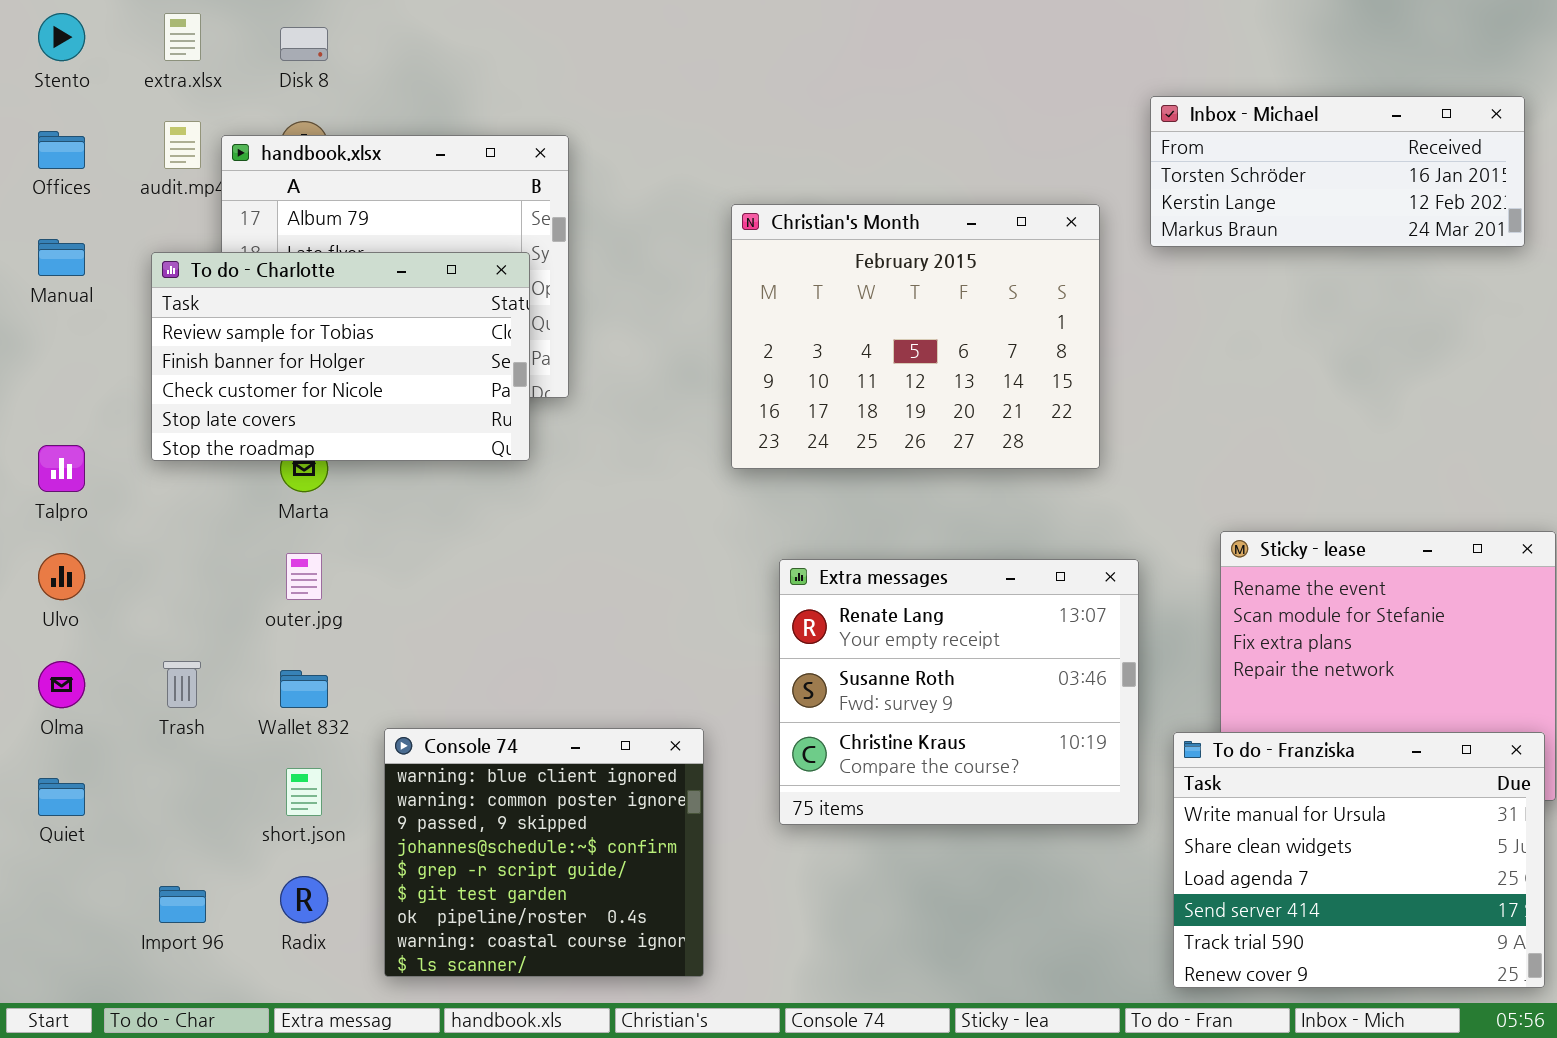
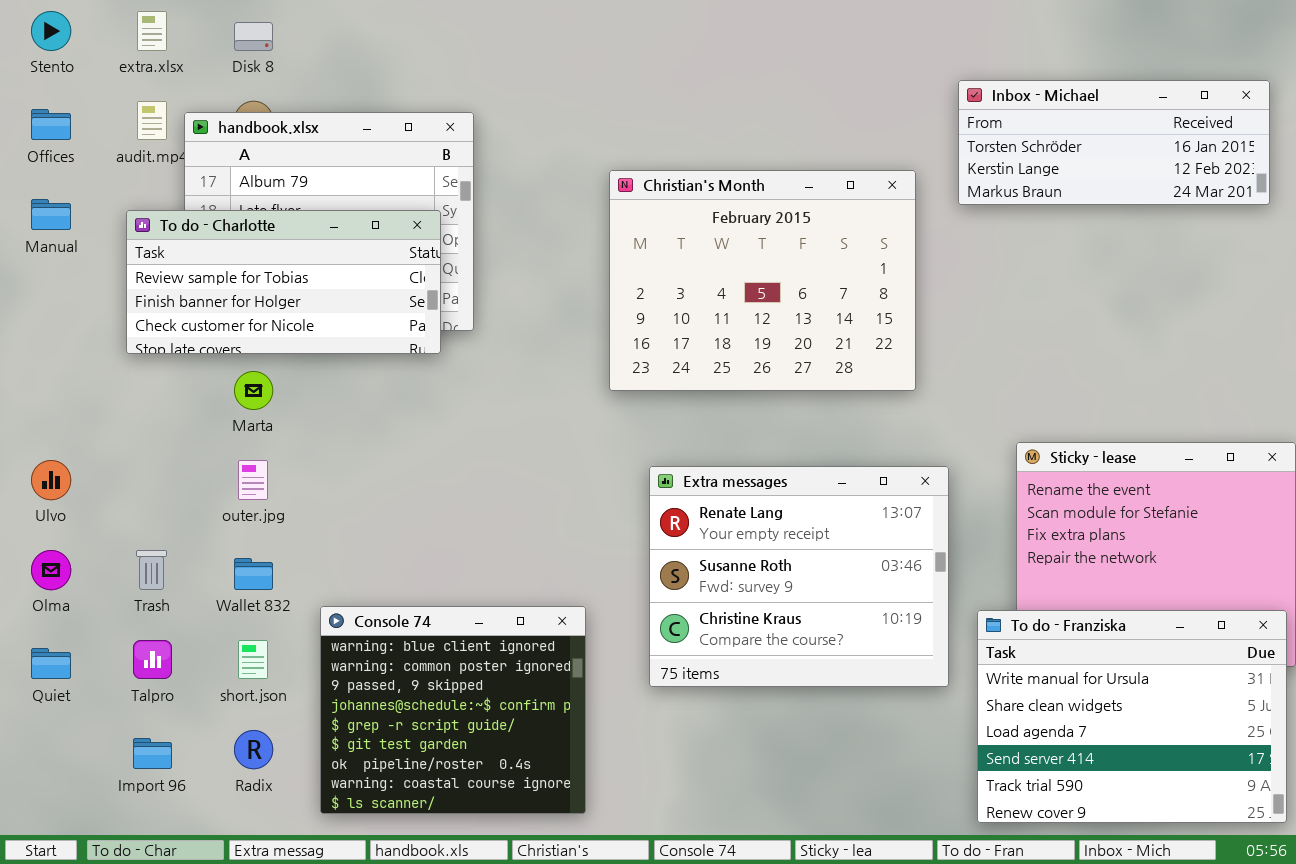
To do - Charlotte: [151,252,530,461] -> [126,210,441,354], resized
Talpro: [38,445,85,492] -> [133,640,172,679], moved

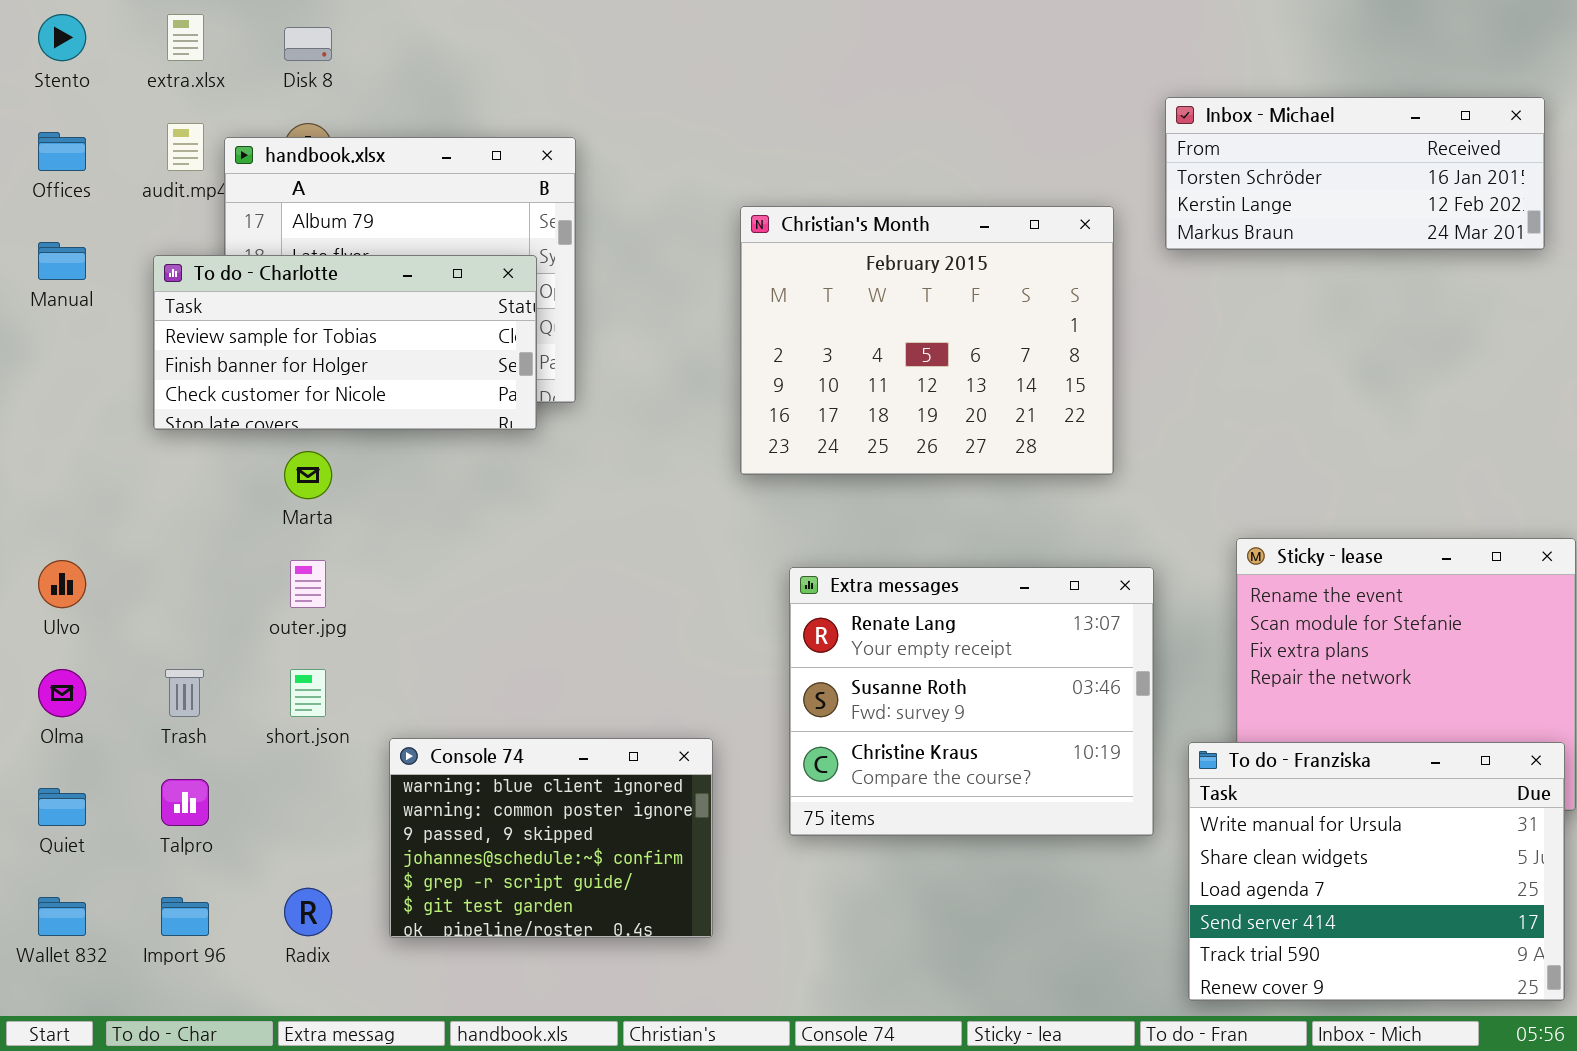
Wallet 832: [234,558,273,590] -> [38,897,86,936], moved
Console 74: [320,606,586,814] -> [389,738,713,938], resized
short.json: [238,640,268,679] -> [290,669,326,717], moved

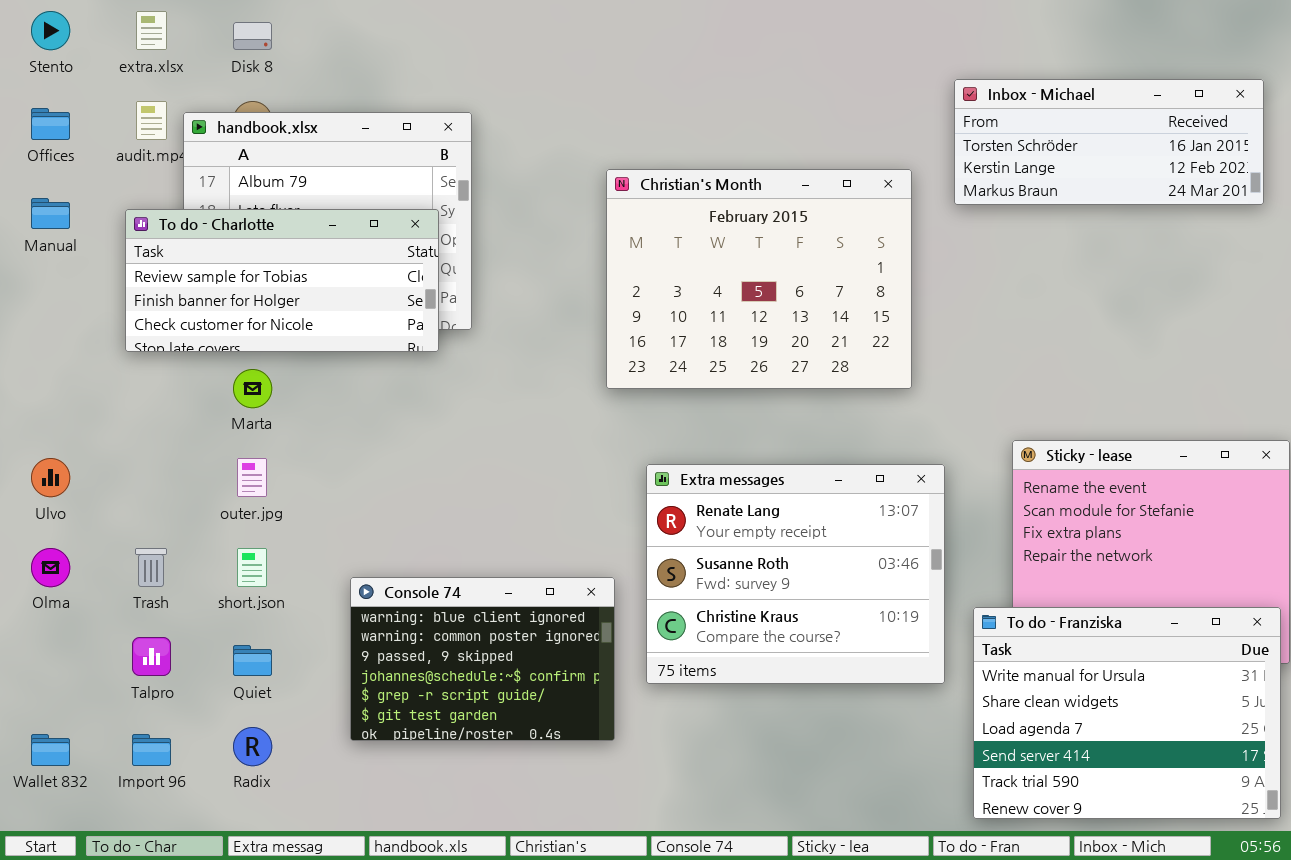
Console 74: [389,738,713,938] -> [350,577,615,741], moved
Quiet: [38,788,86,826] -> [233,645,272,676], moved

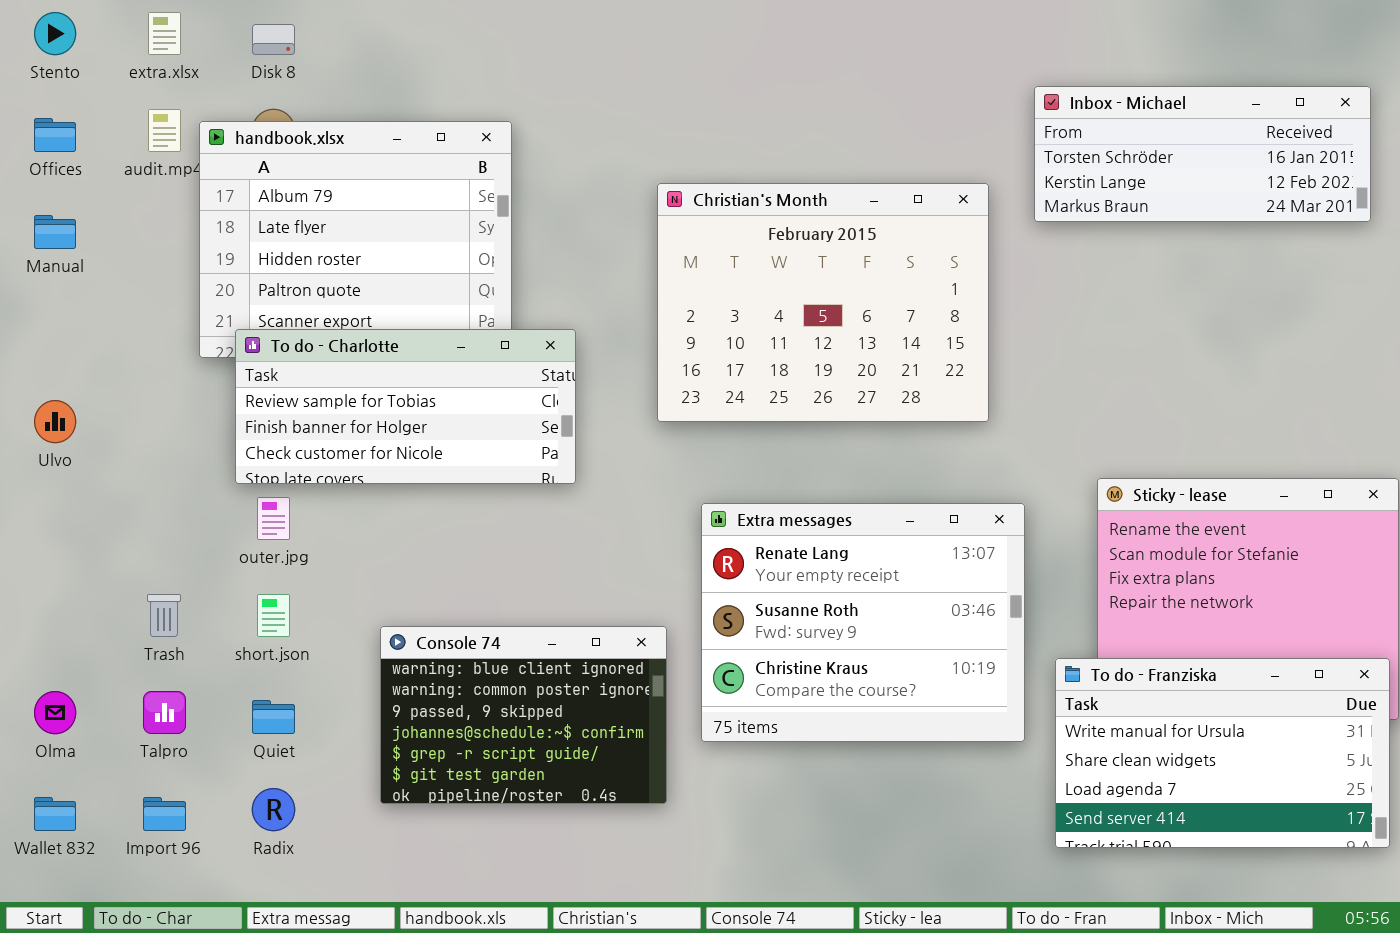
To do - Charlotte: [125,209,439,352] -> [235,329,576,484], moved
Ulvo: [31,458,70,497] -> [34,400,76,443], moved
Olma: [31,548,70,587] -> [34,691,76,734], moved
To do - Franziska: [973,607,1281,819] -> [1055,658,1390,848], resized

